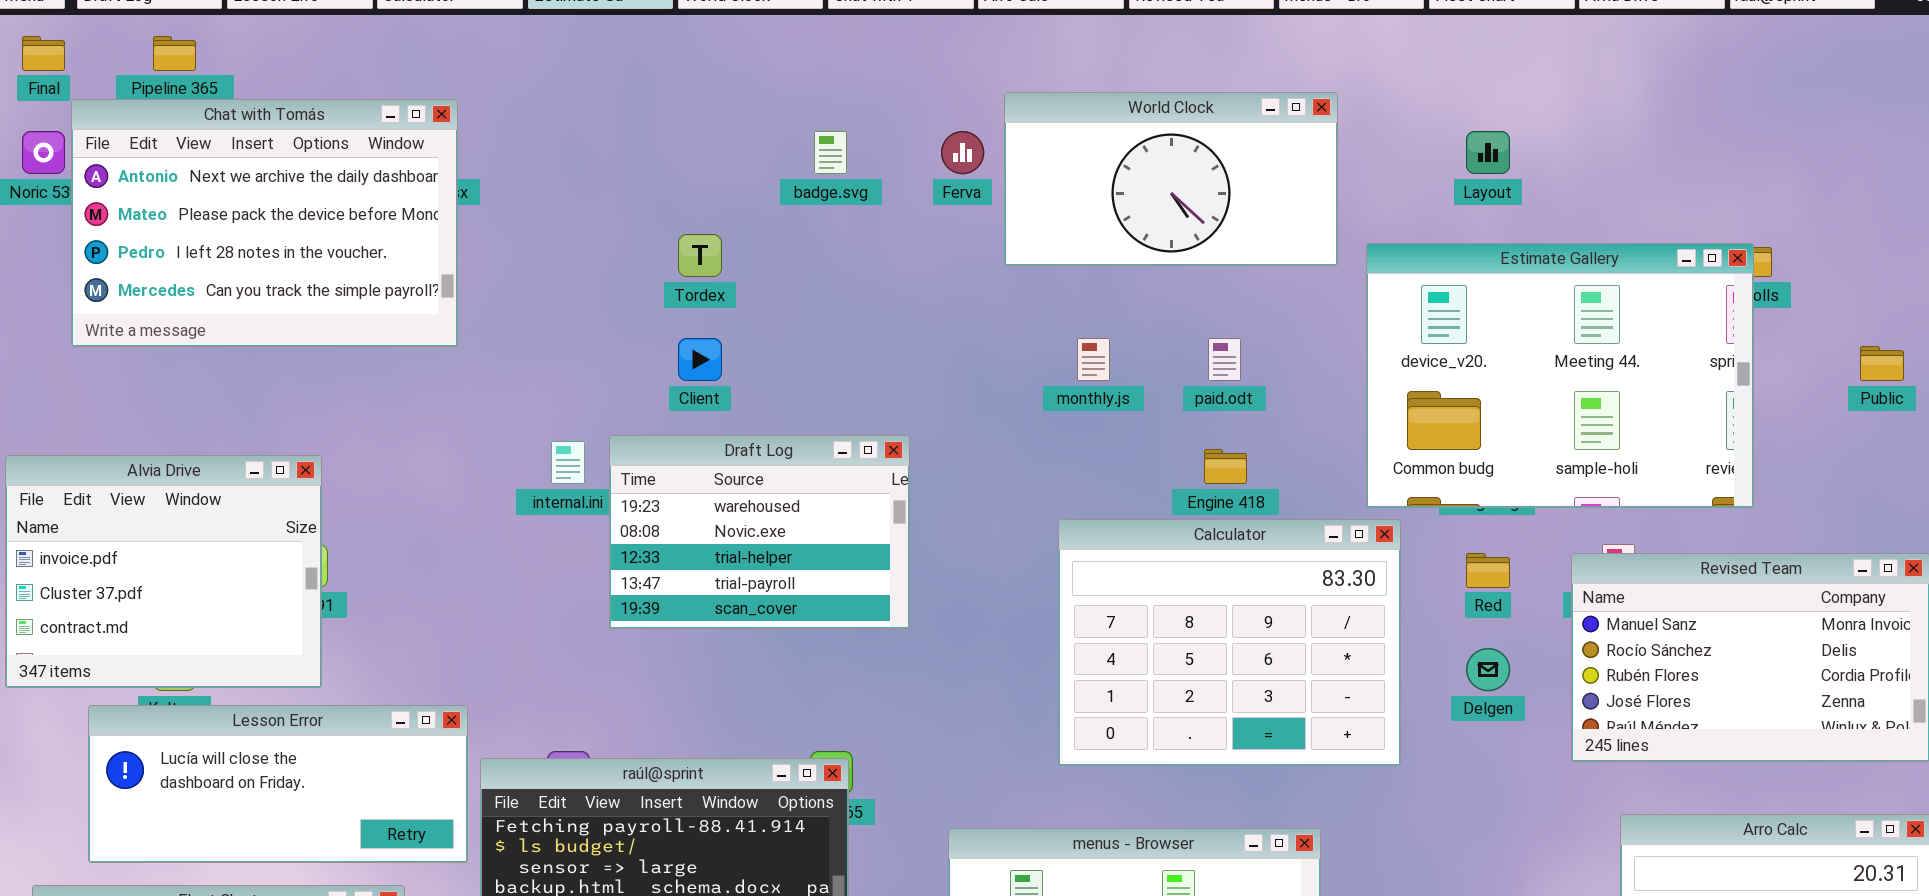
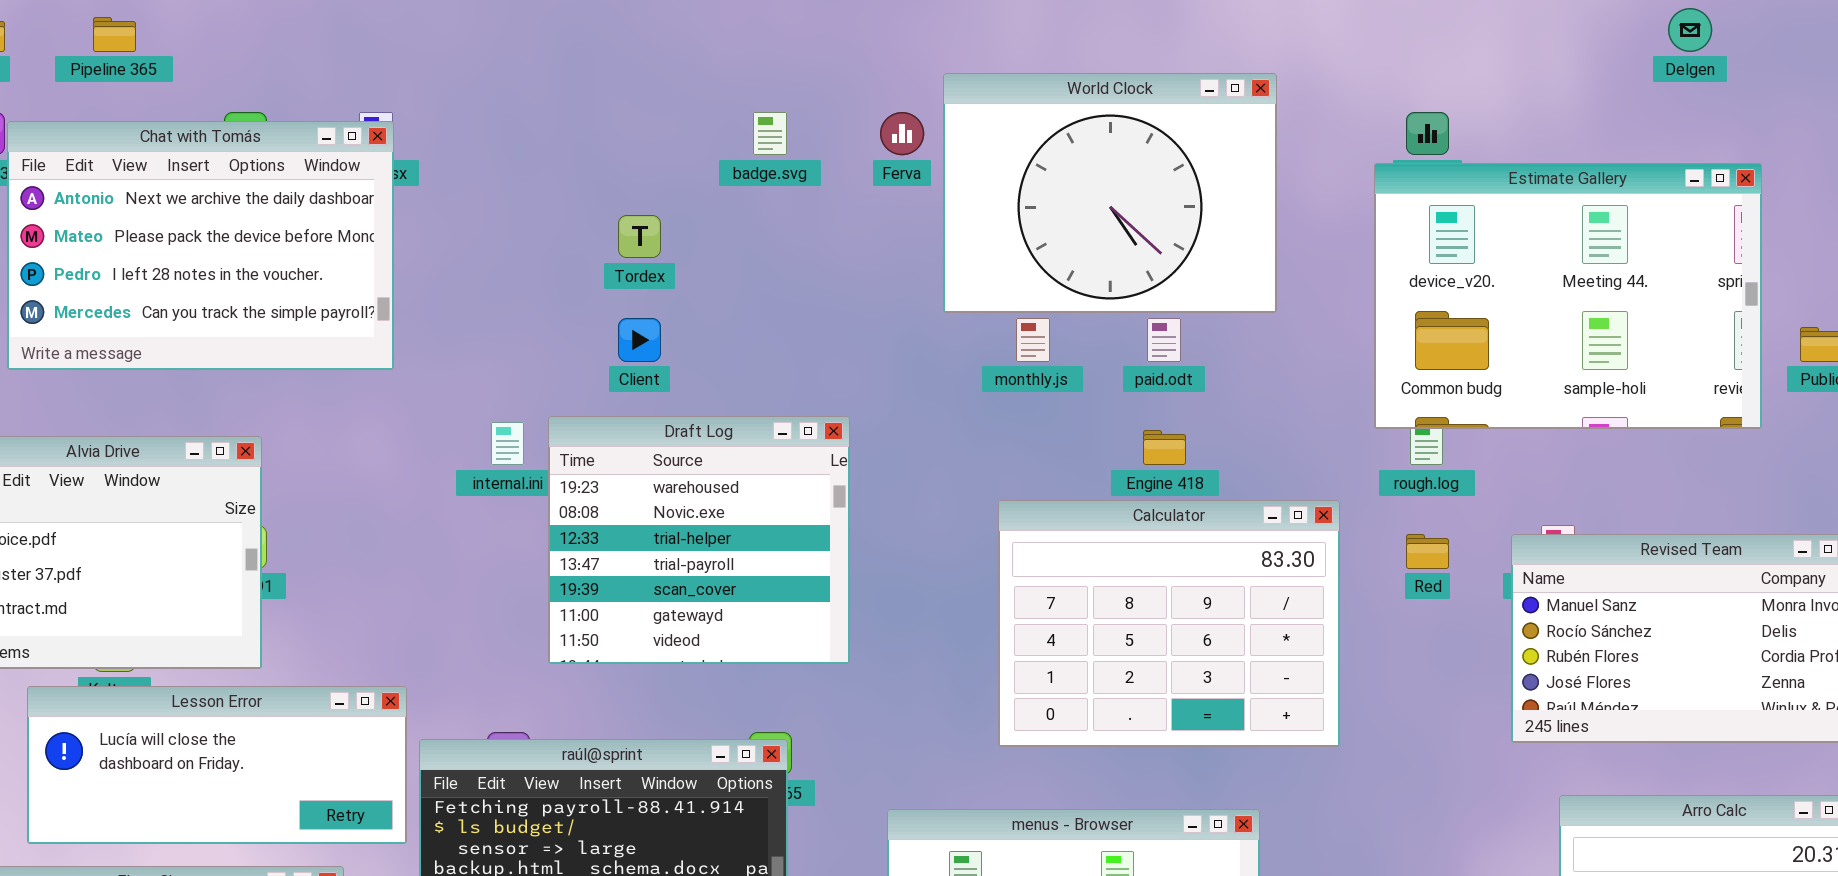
World Clock: [1004,92,1338,266] -> [943,73,1277,313], resized
Chat with Tomás: [71,99,458,347] -> [7,121,394,370], moved
Estimate Gallery: [1366,243,1754,508] -> [1374,163,1762,429], moved
Draft Log: [609,435,910,629] -> [548,416,850,664], resized
Delgen: [1466,648,1510,691] -> [1668,8,1712,52], moved

